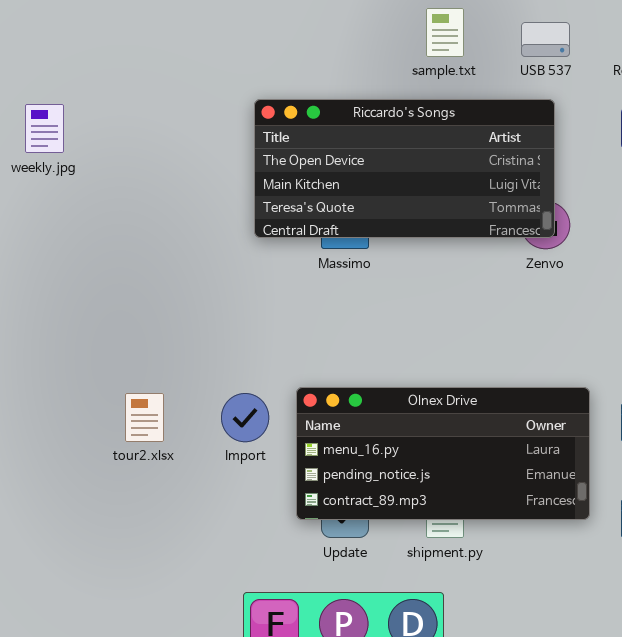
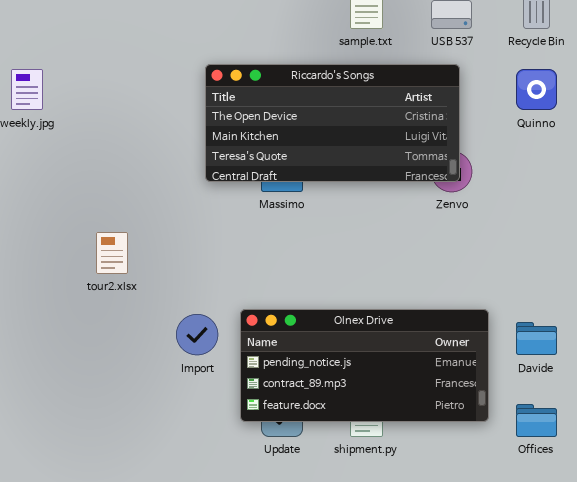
Olnex Drive: [296,387,590,520] -> [240,309,489,422], scrolled down 1 row
tour2.xlsx: [125,393,164,442] -> [96,232,128,274], moved

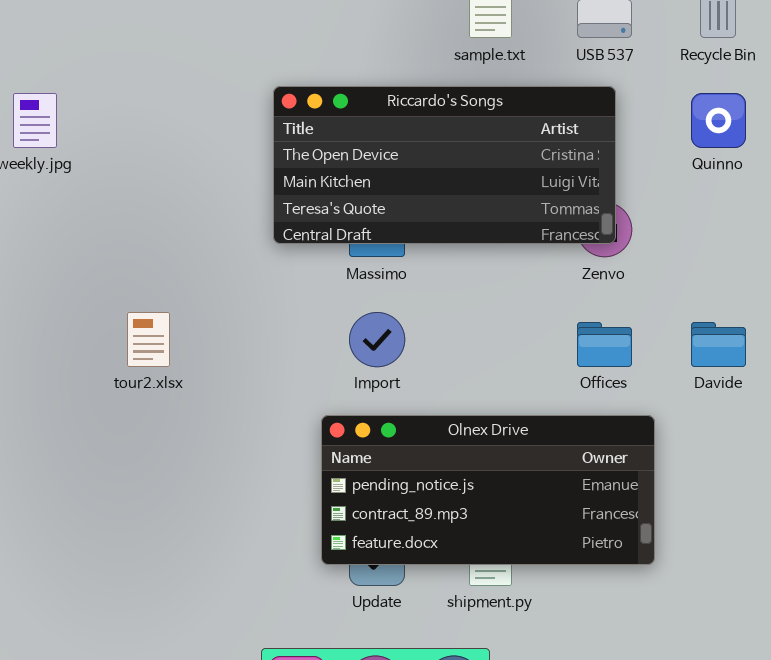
Import: [176,314,218,355] -> [349,312,405,367], moved
Davide: [516,322,557,355] -> [691,322,746,367], moved
Offices: [516,404,557,437] -> [577,322,632,367], moved

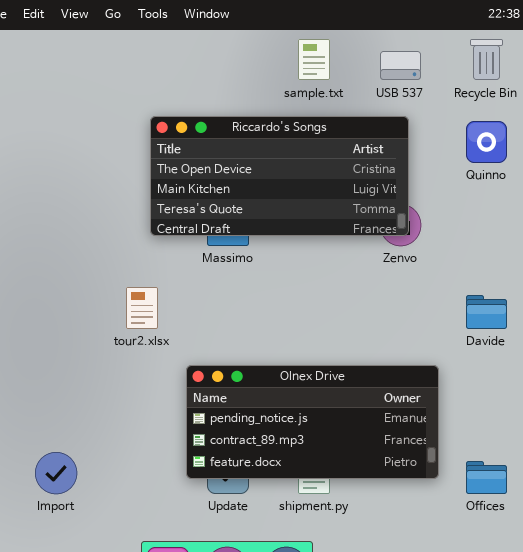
tour2.xlsx: [127,312,170,367] -> [126,287,158,329], moved
Import: [349,312,405,367] -> [35,452,77,494], moved
Offices: [577,322,632,367] -> [466,461,507,494], moved

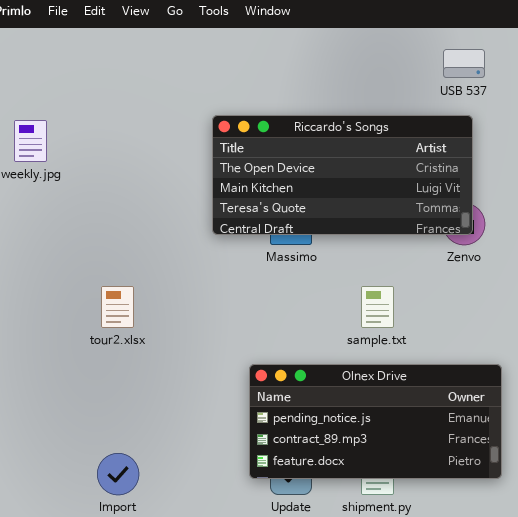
sample.txt: [298,39,330,80] -> [361,286,394,328], moved
tour2.xlsx: [126,287,158,329] -> [101,286,134,328], moved

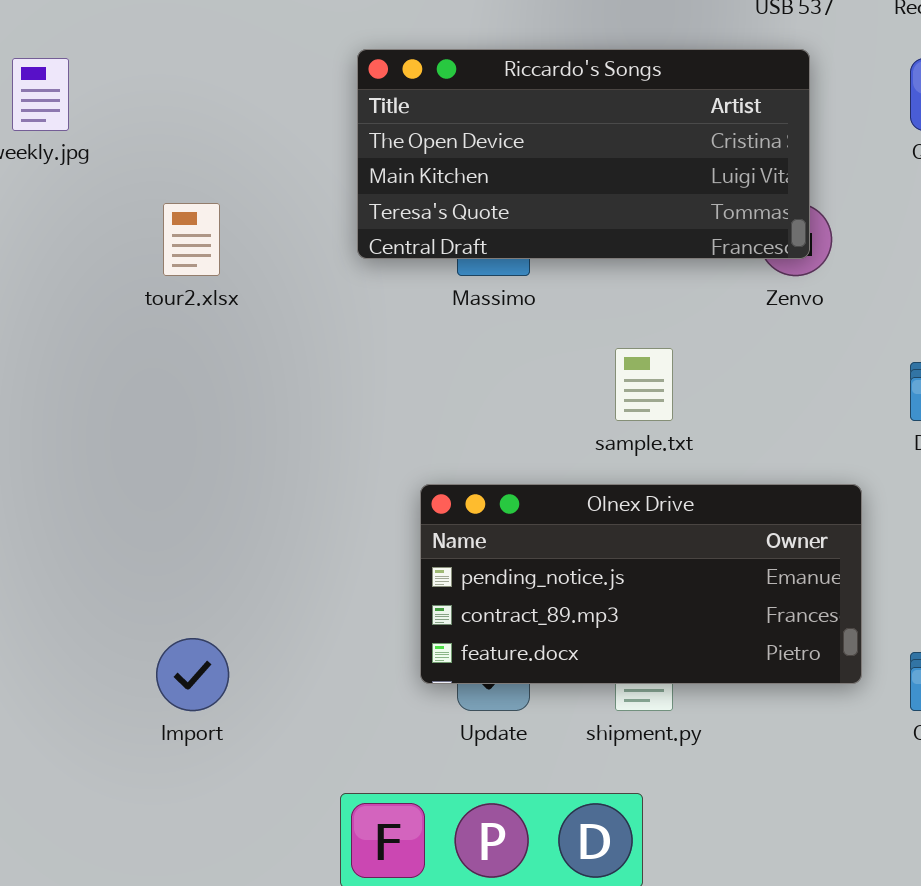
tour2.xlsx: [101,286,134,328] -> [163,203,220,276], moved

